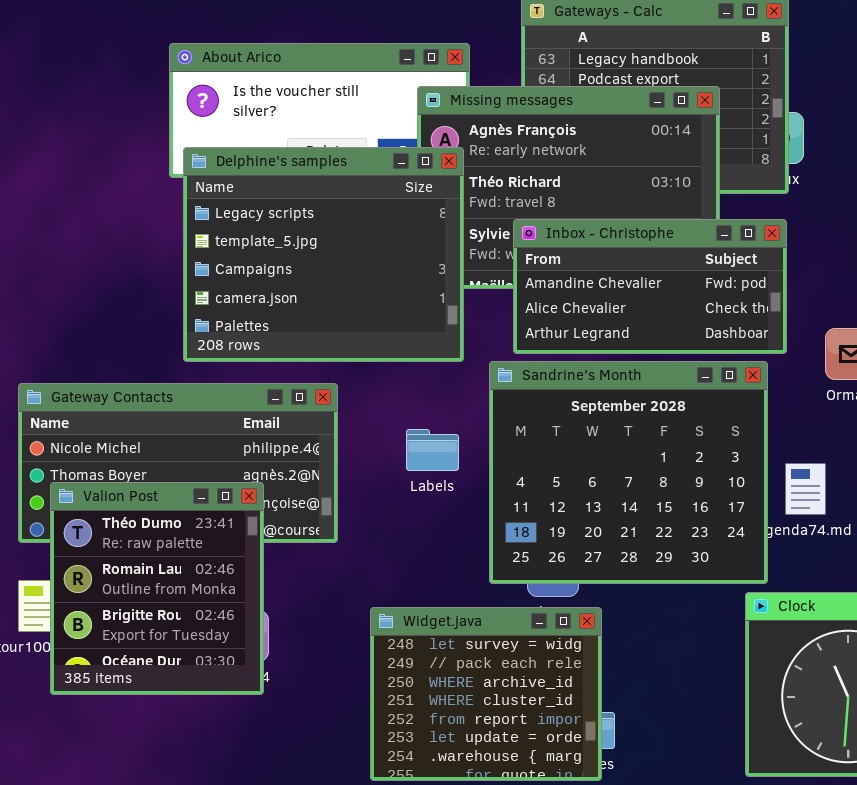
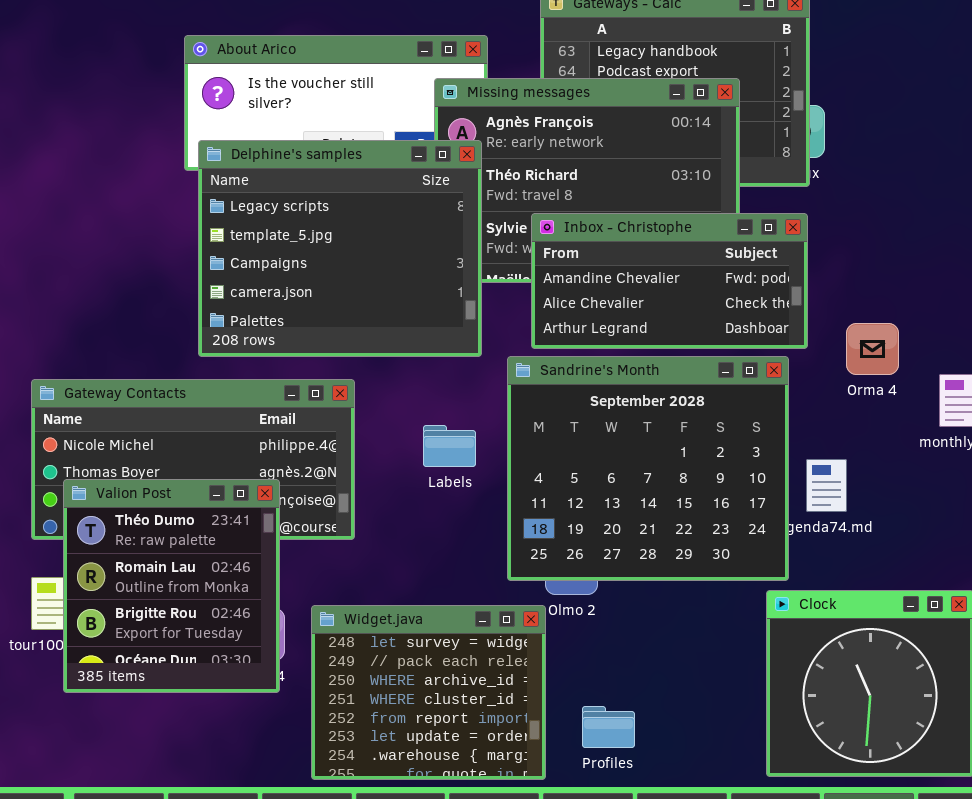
Widget.java: [370,607,602,781] -> [311,605,546,780], moved

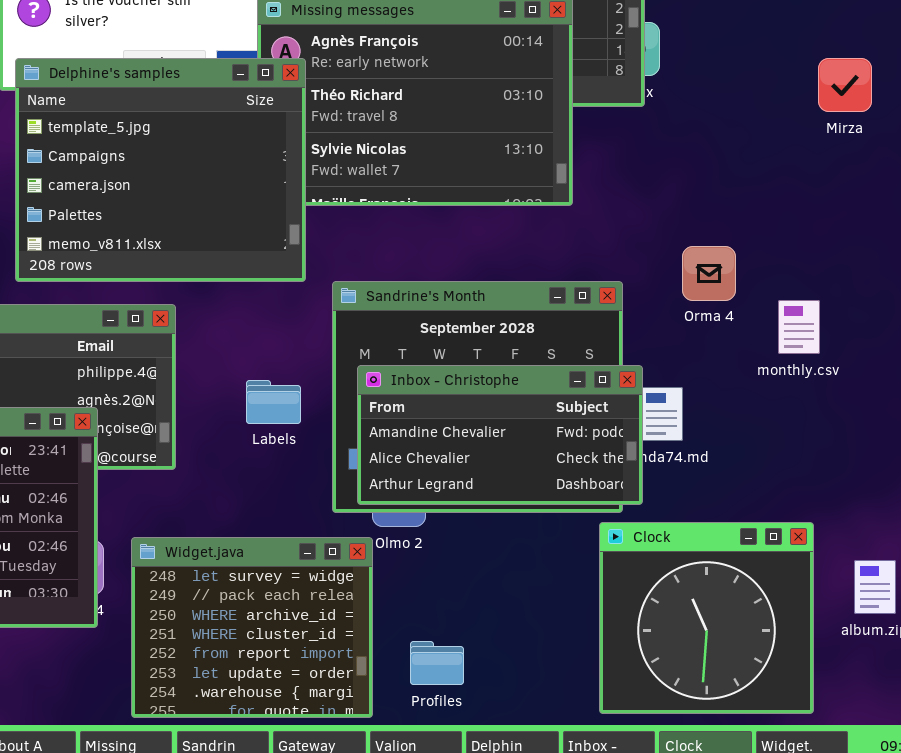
Delphine's samples: [198,140,482,357] -> [15,58,306,282], scrolled down 1 row
Inbox - Christophe: [531,213,808,349] -> [357,365,643,505], moved
Labels: [423,425,476,467] -> [246,380,301,424], moved

